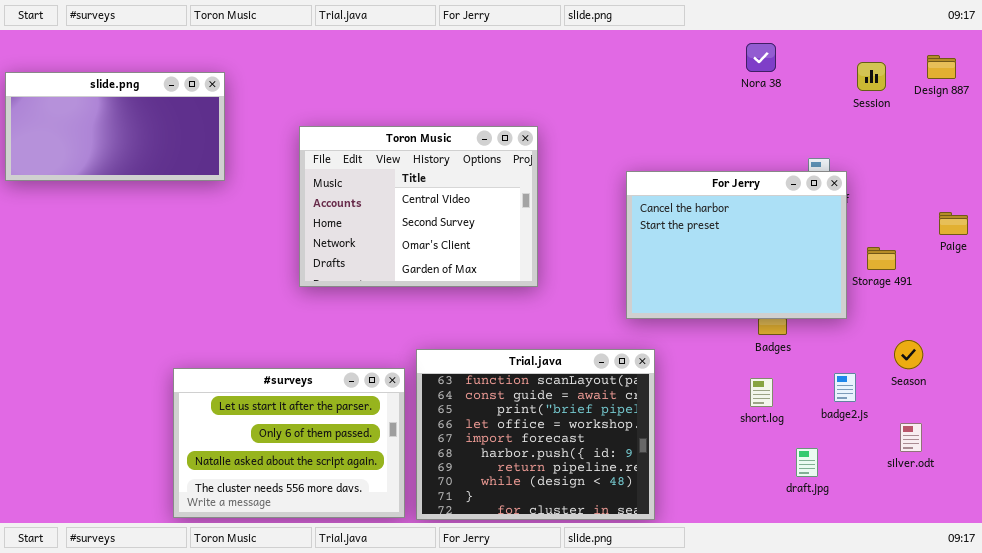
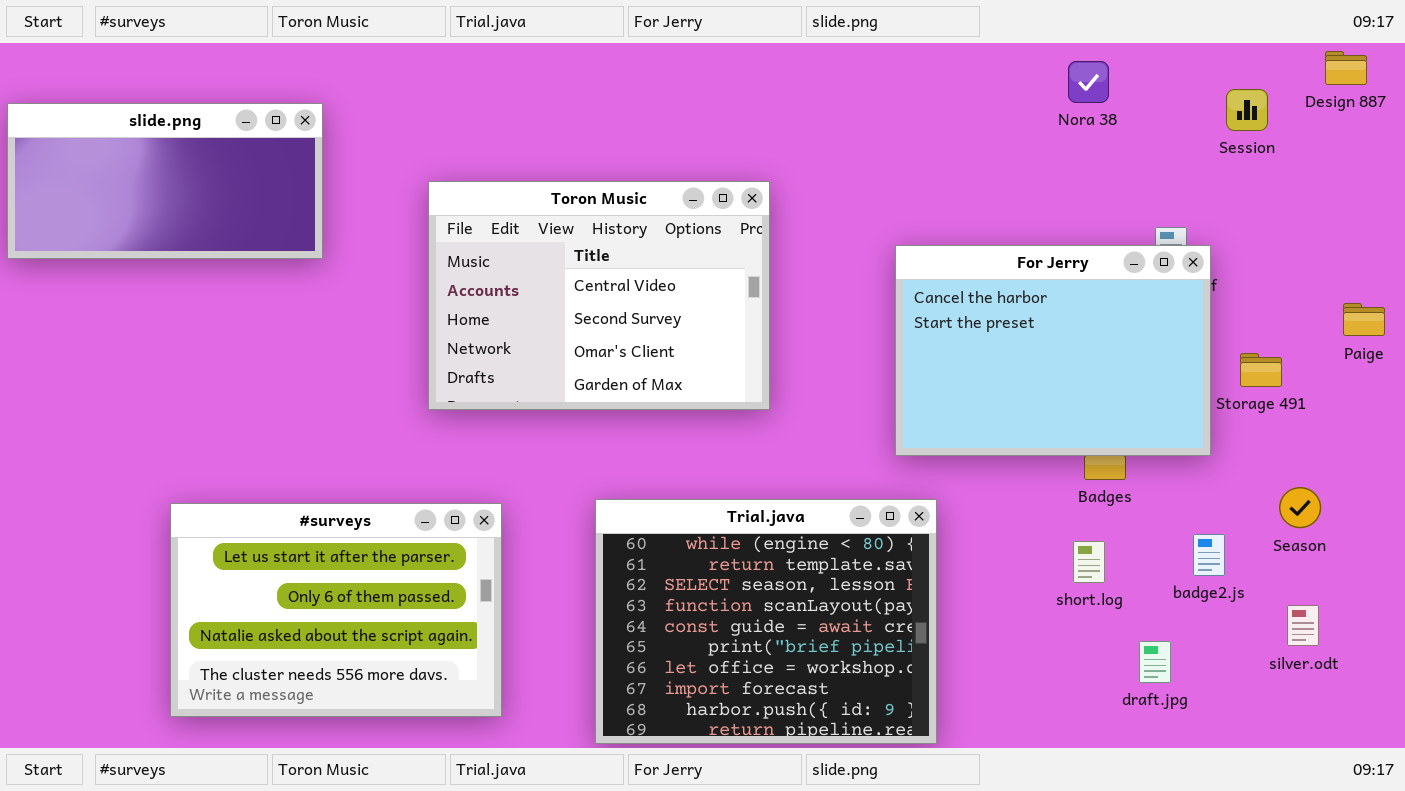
Design 887: [927,55,956,79] -> [1325,51,1367,85], moved
Trial.java: [416,349,655,520] -> [595,499,937,744], scrolled up 3 rows
#surveys: [173,368,405,518] -> [170,503,502,717], moved

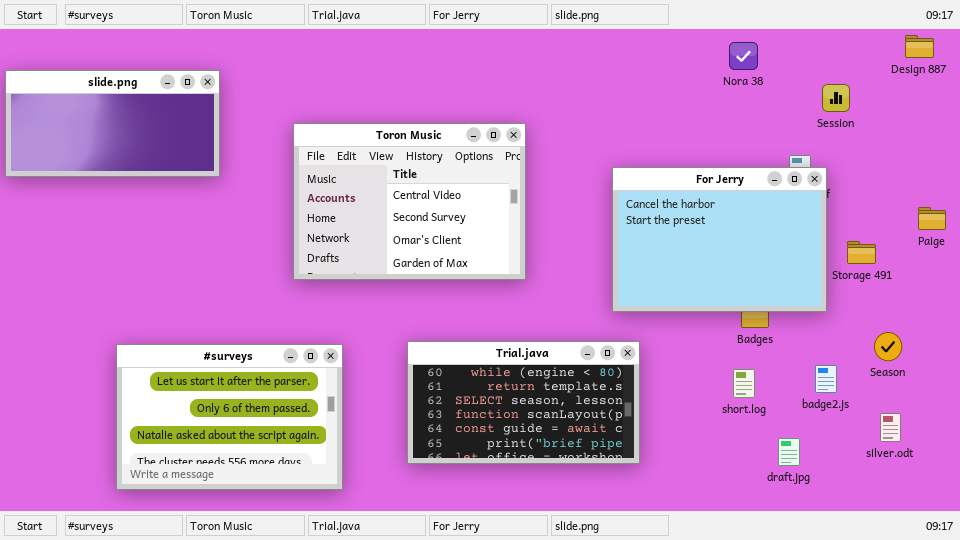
Session: [1226,89,1268,131] -> [822,84,850,112], moved
Trial.java: [595,499,937,744] -> [407,341,640,464], resized

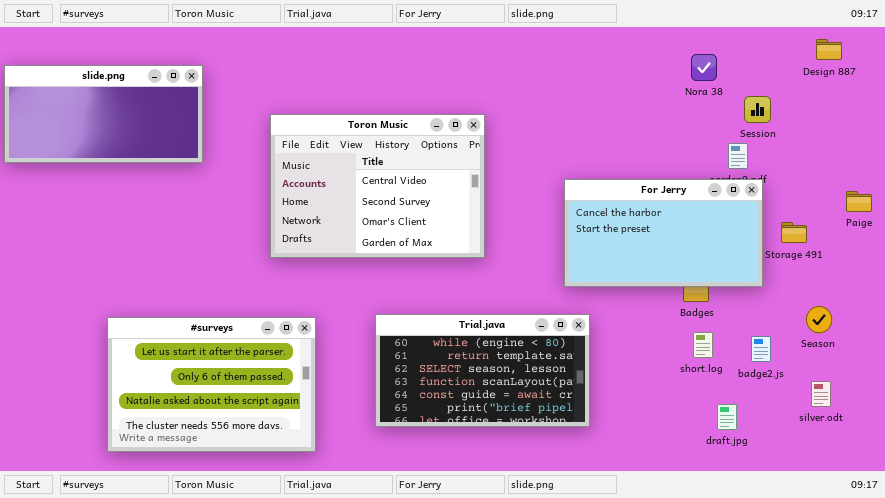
Design 887: [905,35,934,58] -> [816,39,842,60], moved
Nora 38: [729,42,758,70] -> [691,54,717,81], moved
Session: [822,84,850,112] -> [744,96,771,123], moved
For Jerry: [612,167,827,312] -> [564,179,763,287], resized
short.log: [733,369,755,398] -> [693,332,713,358], moved

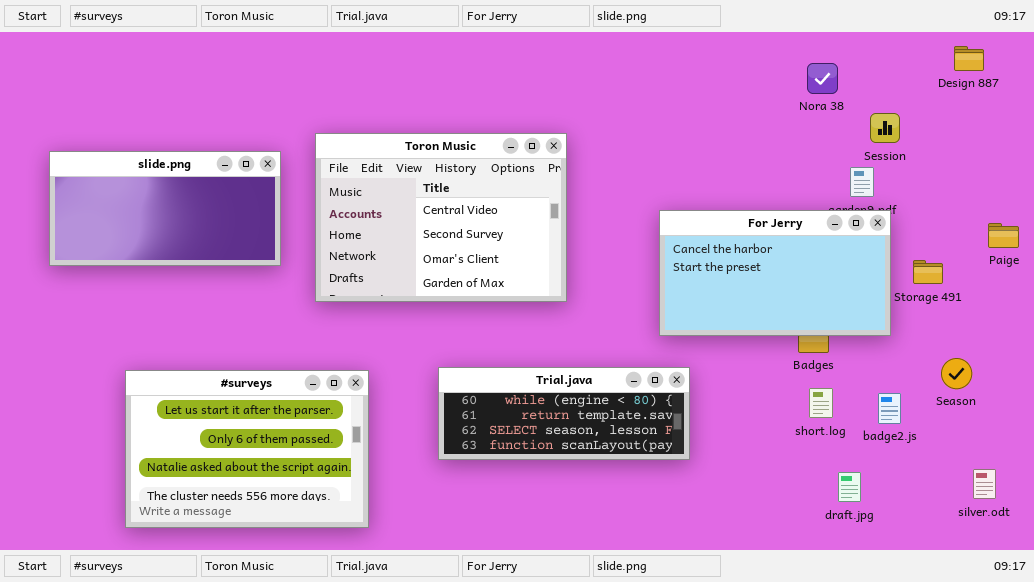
slide.png: [4,65,203,163] -> [49,151,281,266], moved
Trial.java: [375,314,590,427] -> [438,367,690,460], resized
silver.odt: [811,381,831,407] -> [973,469,996,499], moved

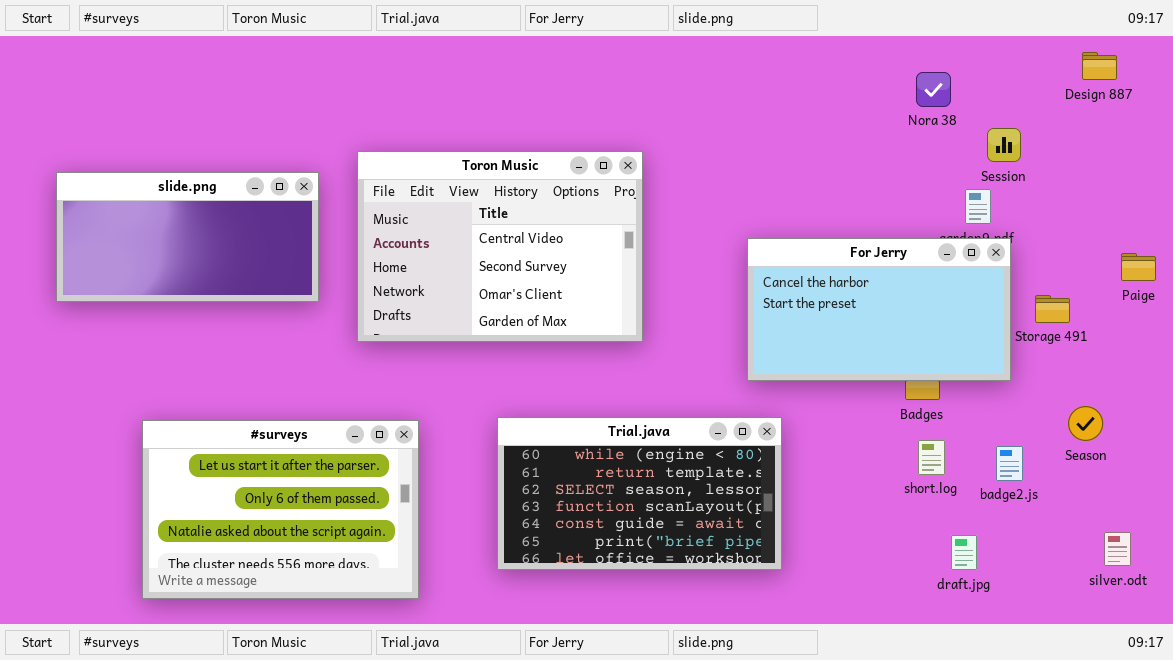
Trial.java: [438,367,690,460] -> [497,417,782,570], resized

